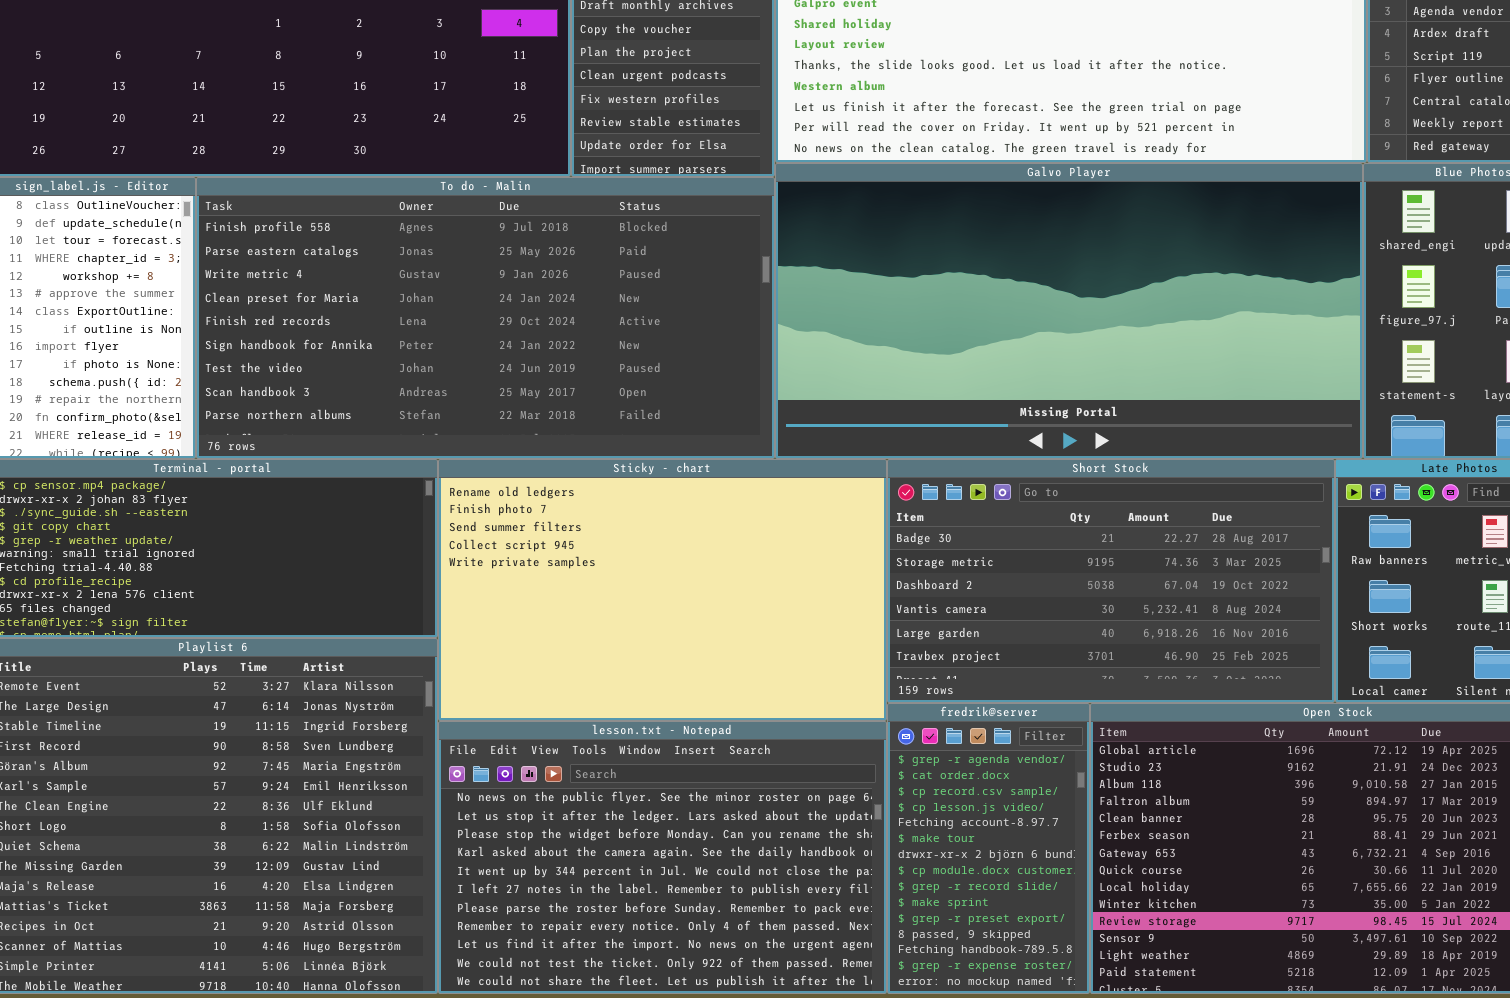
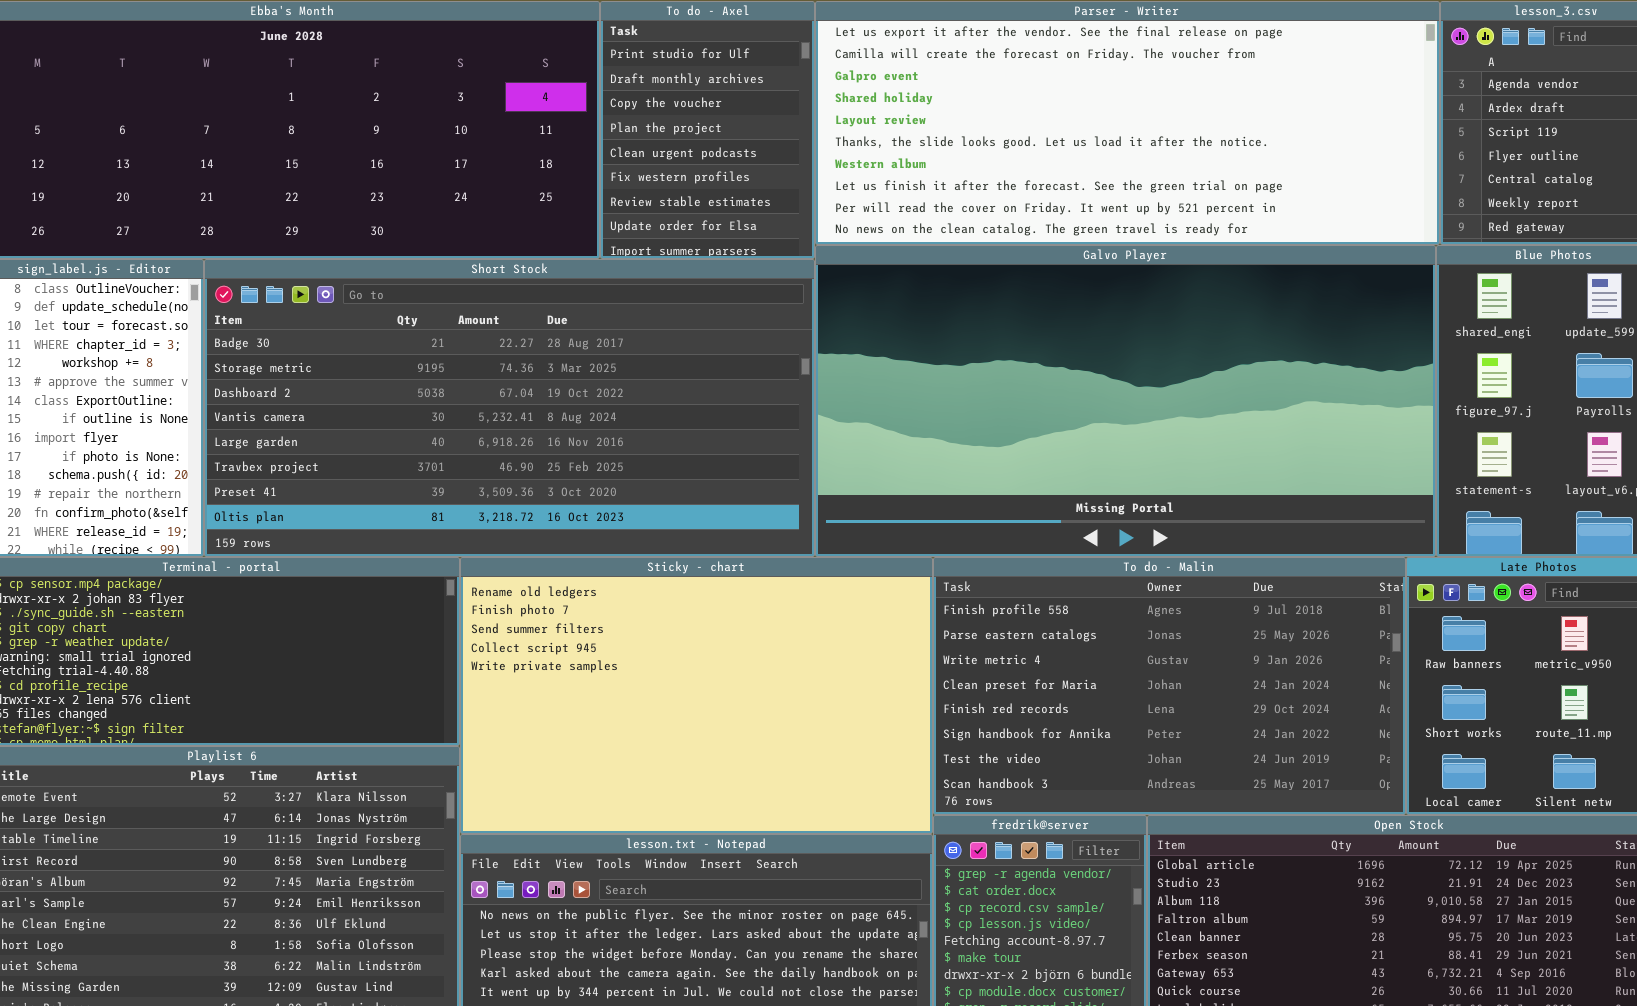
To do - Malin: [196,177,775,459] -> [933,557,1406,815], moved, resized
Short Stock: [887,459,1335,703] -> [204,259,815,557], moved, resized

